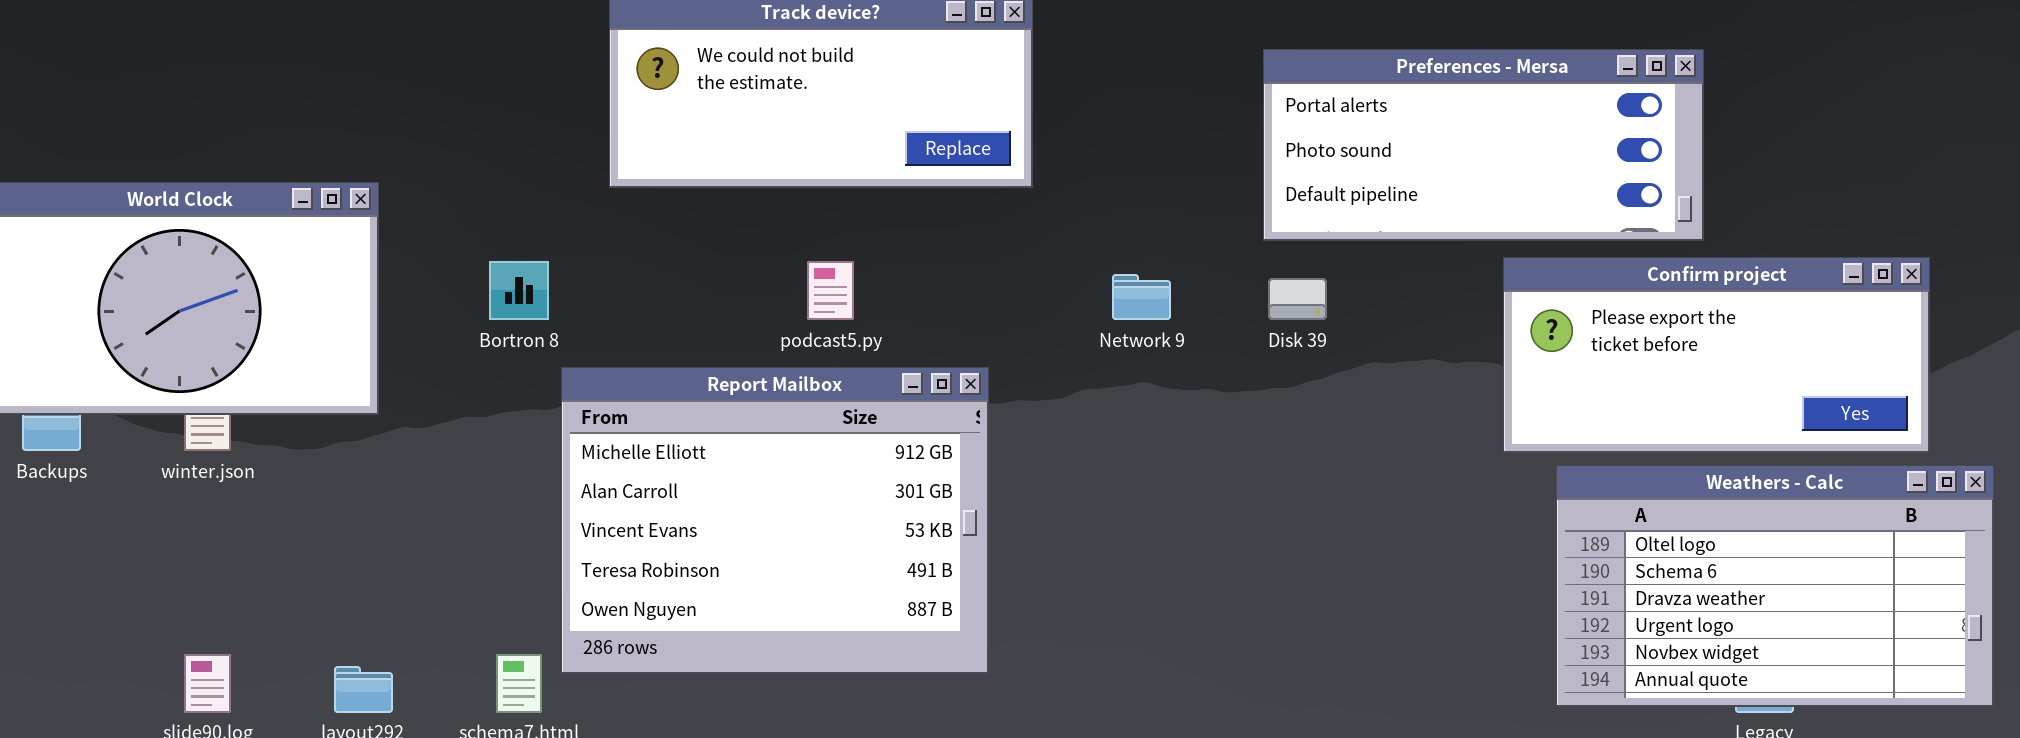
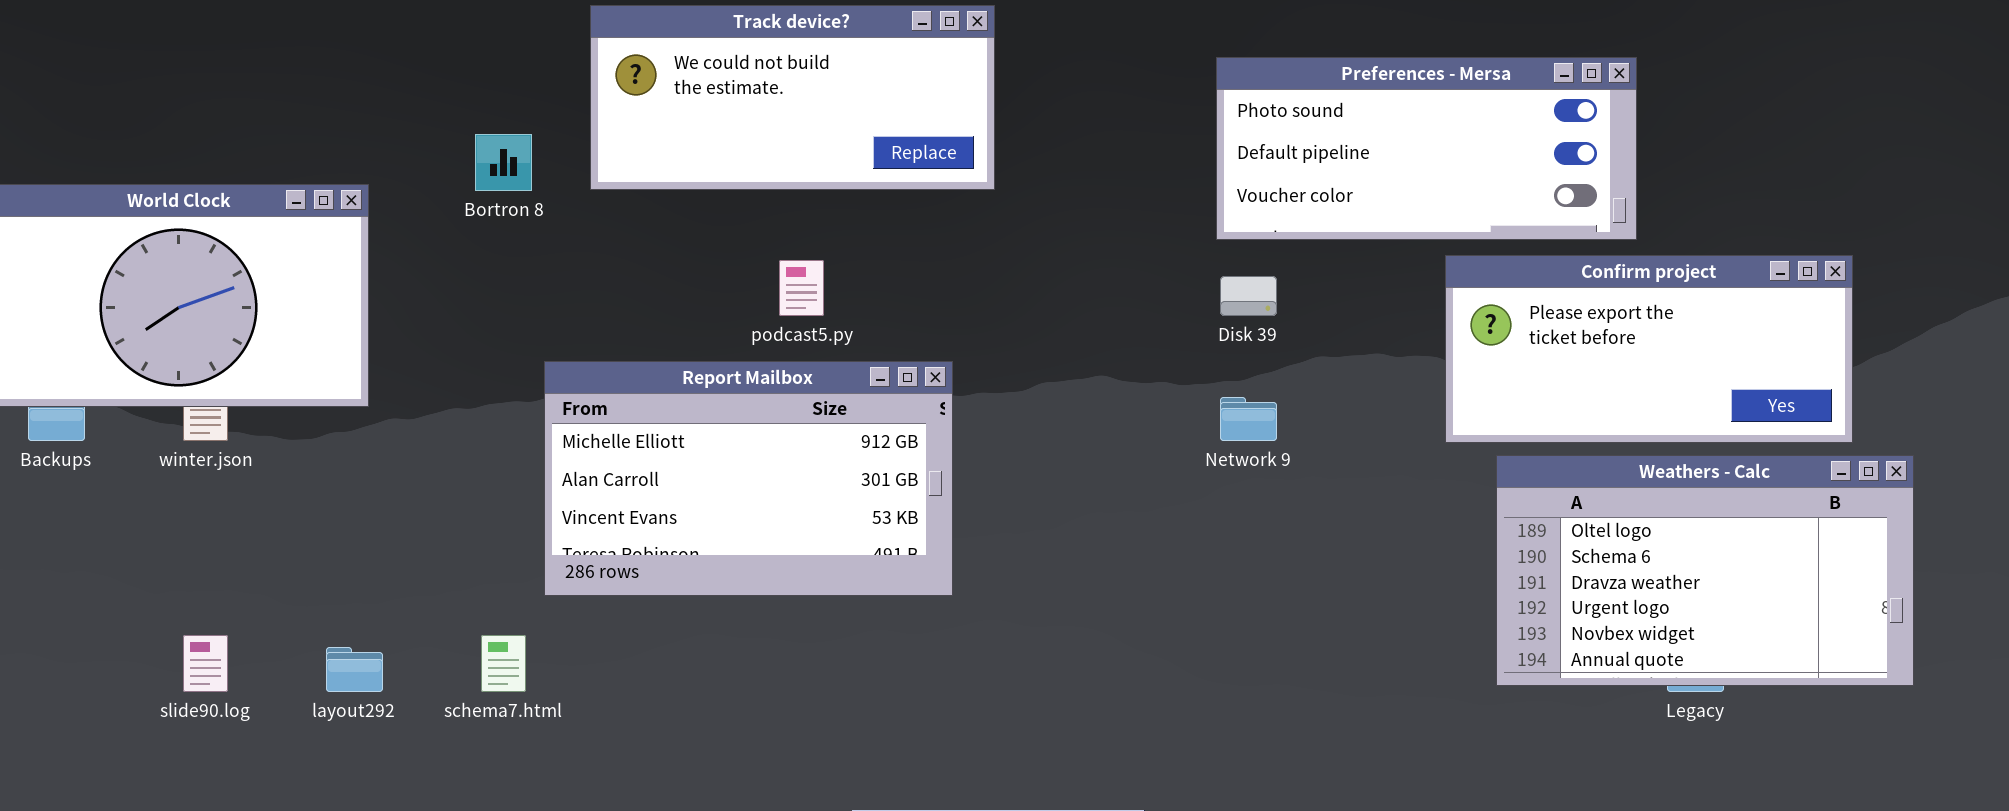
Preferences - Mersa: [1263,49,1704,241] -> [1216,57,1637,240], scrolled down 1 row
Bortron 8: [489,261,549,320] -> [475,134,532,191], moved
Network 9: [1112,274,1171,320] -> [1220,397,1277,441], moved
Report Mailbox: [561,367,989,674] -> [544,361,953,596], resized

